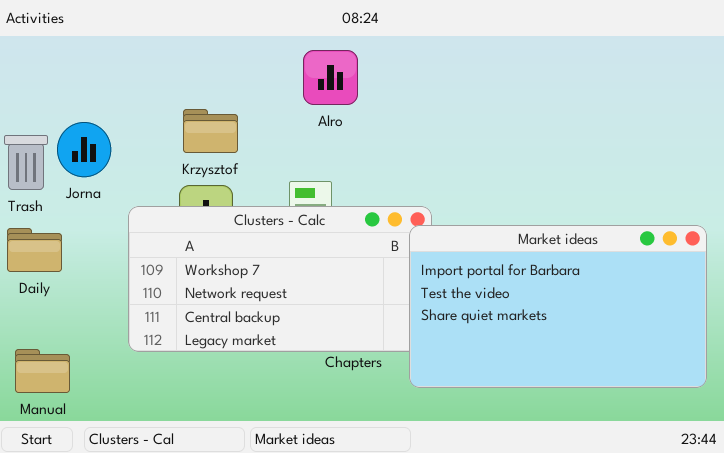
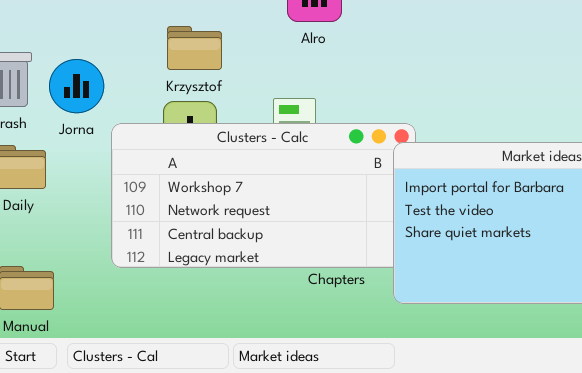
Jorna: [57,122,111,177] -> [49,59,104,113], moved

